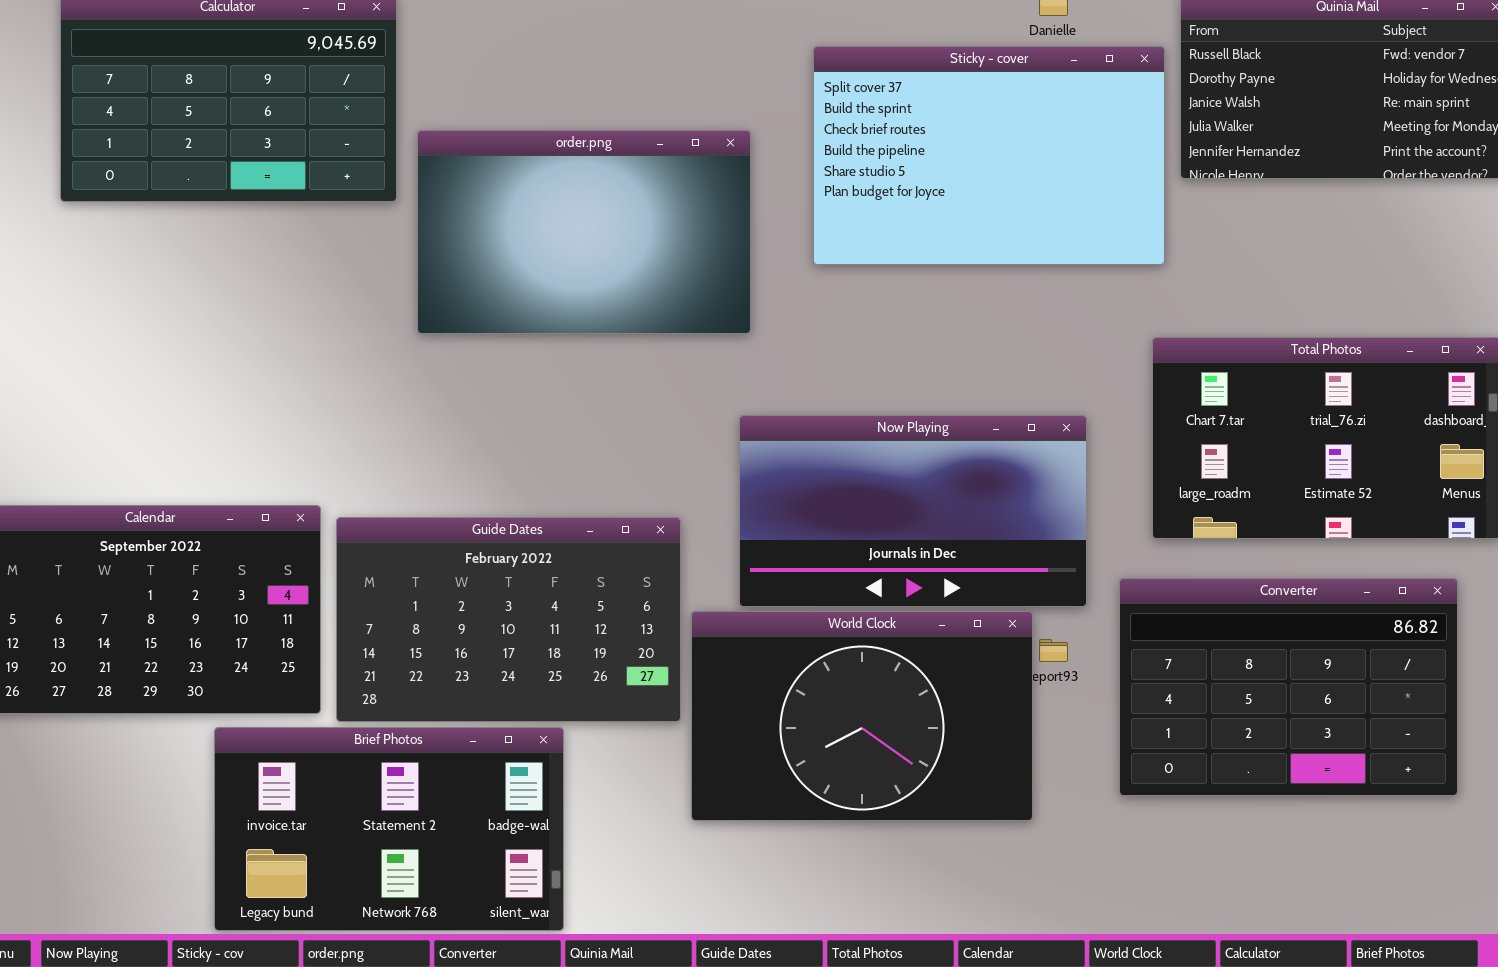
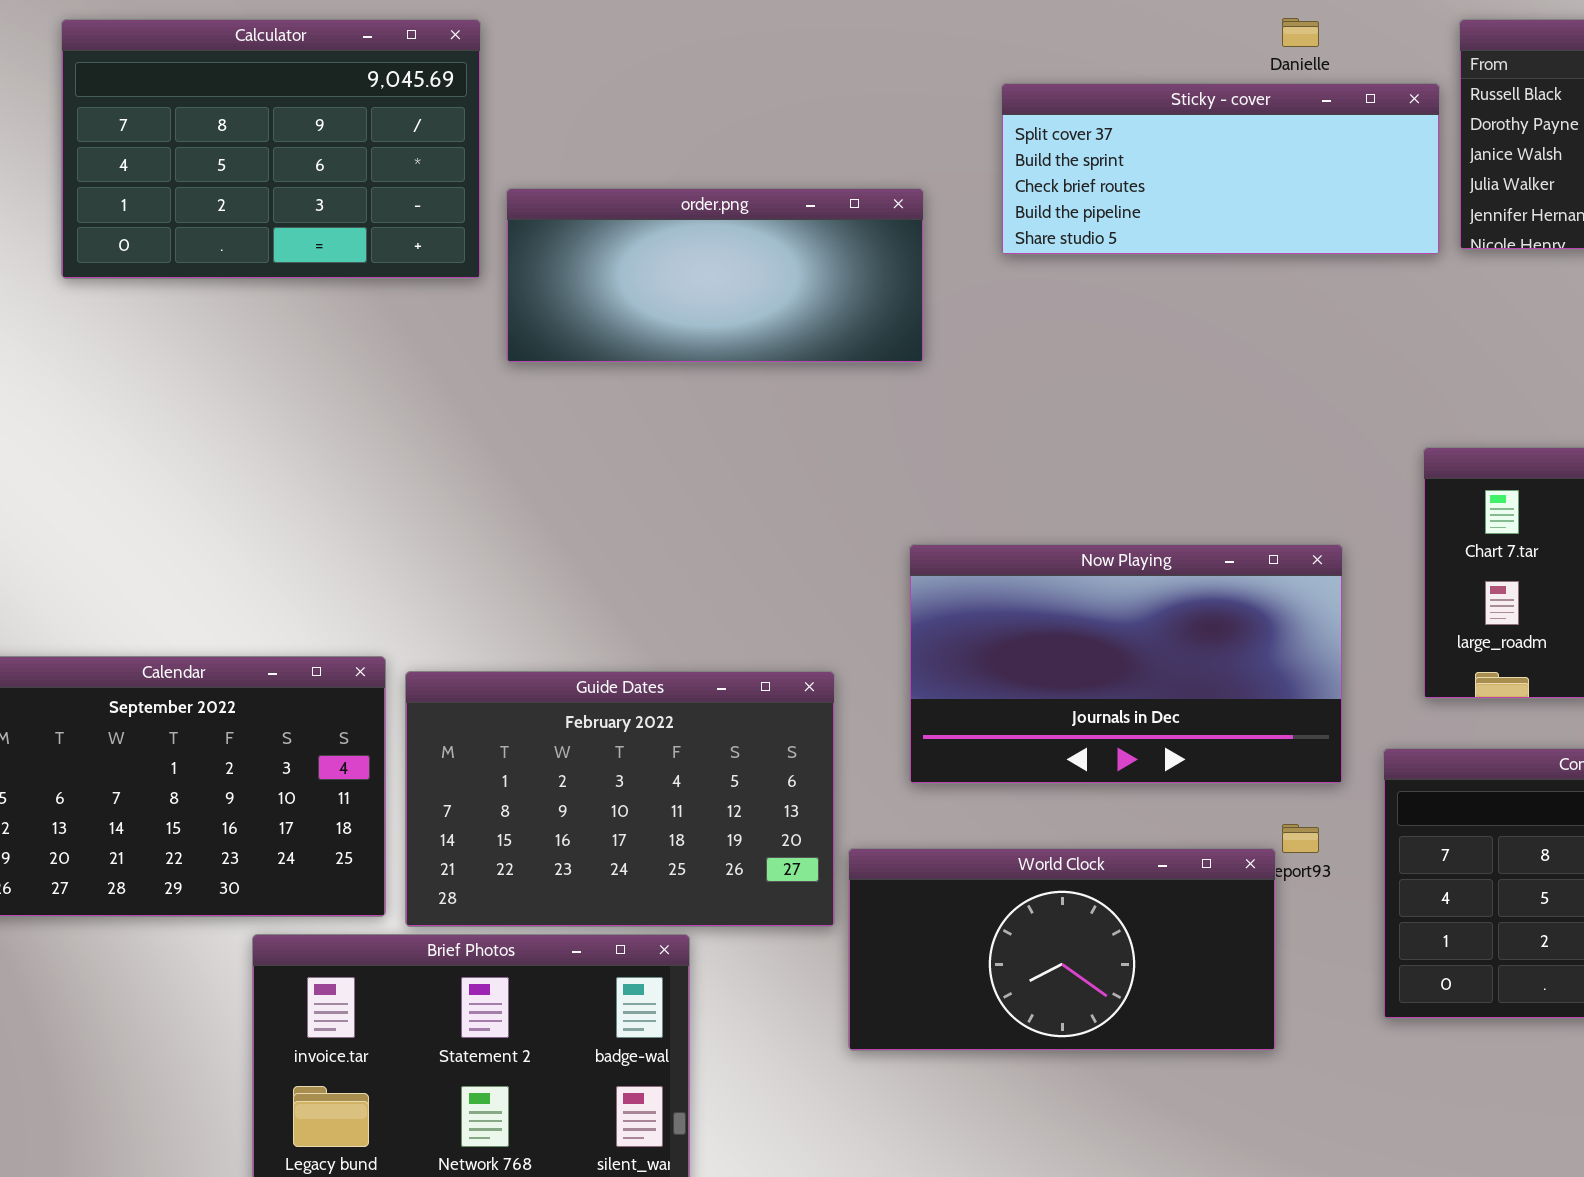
Sticky - cover: [813,46,1165,265] -> [1001,83,1440,255], resized
order.png: [417,130,751,334] -> [506,188,924,363], resized
World Clock: [691,611,1033,821] -> [848,848,1276,1051], resized

